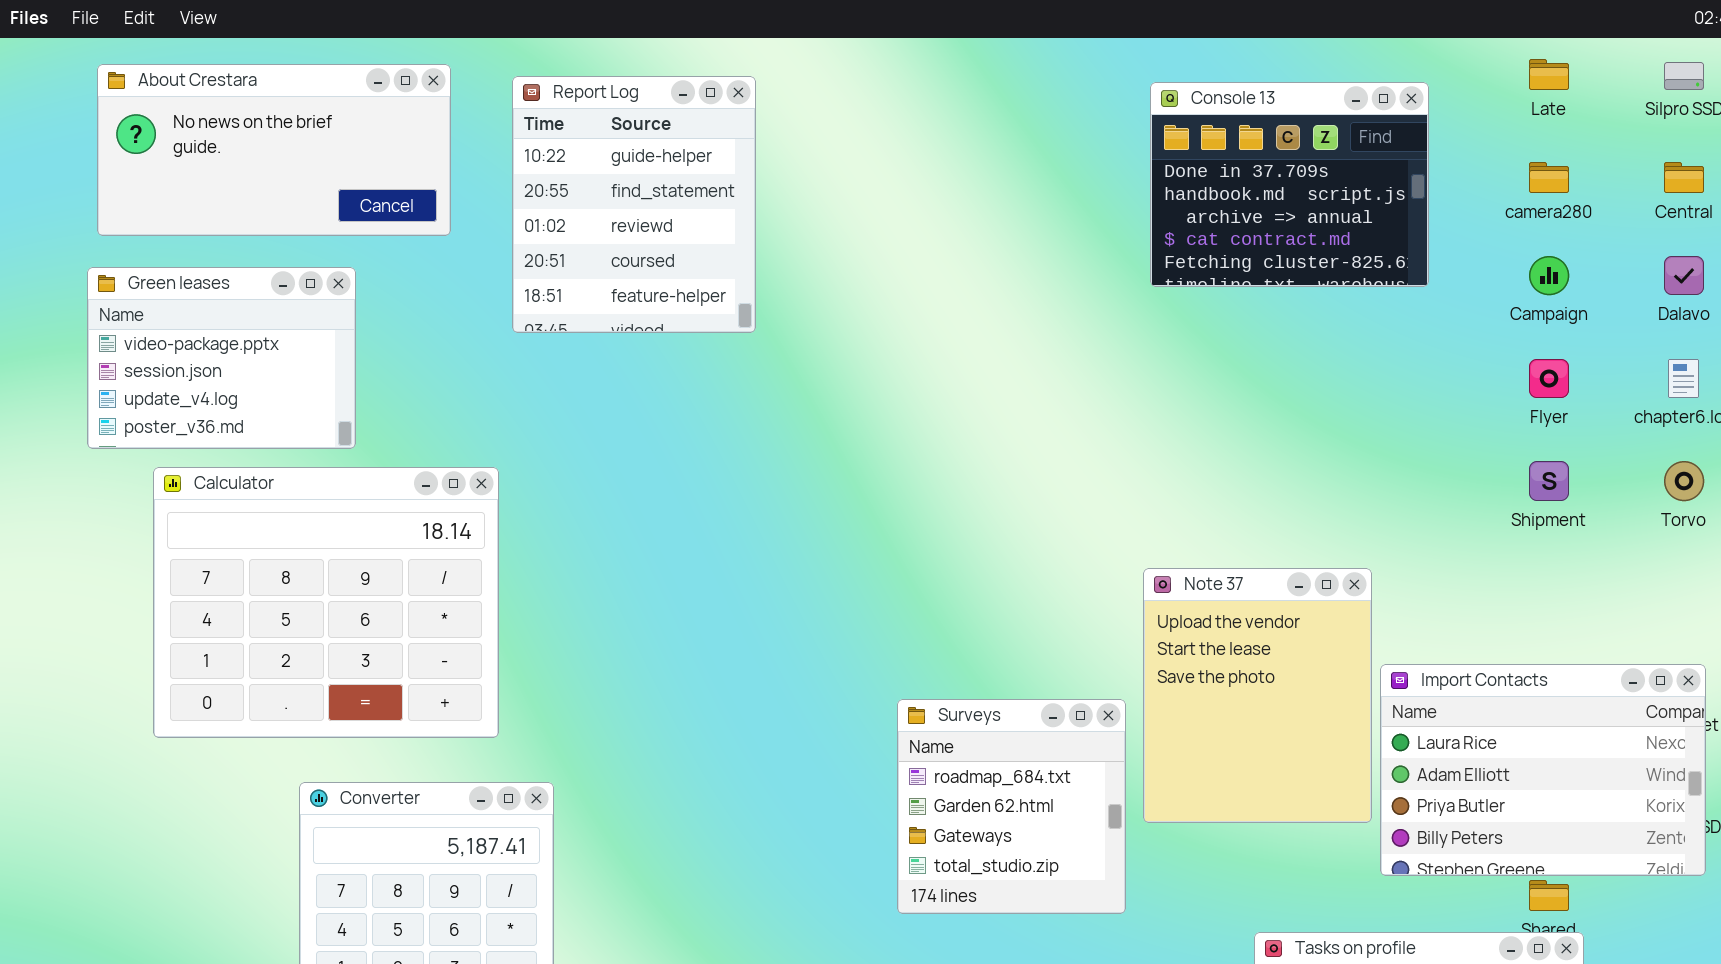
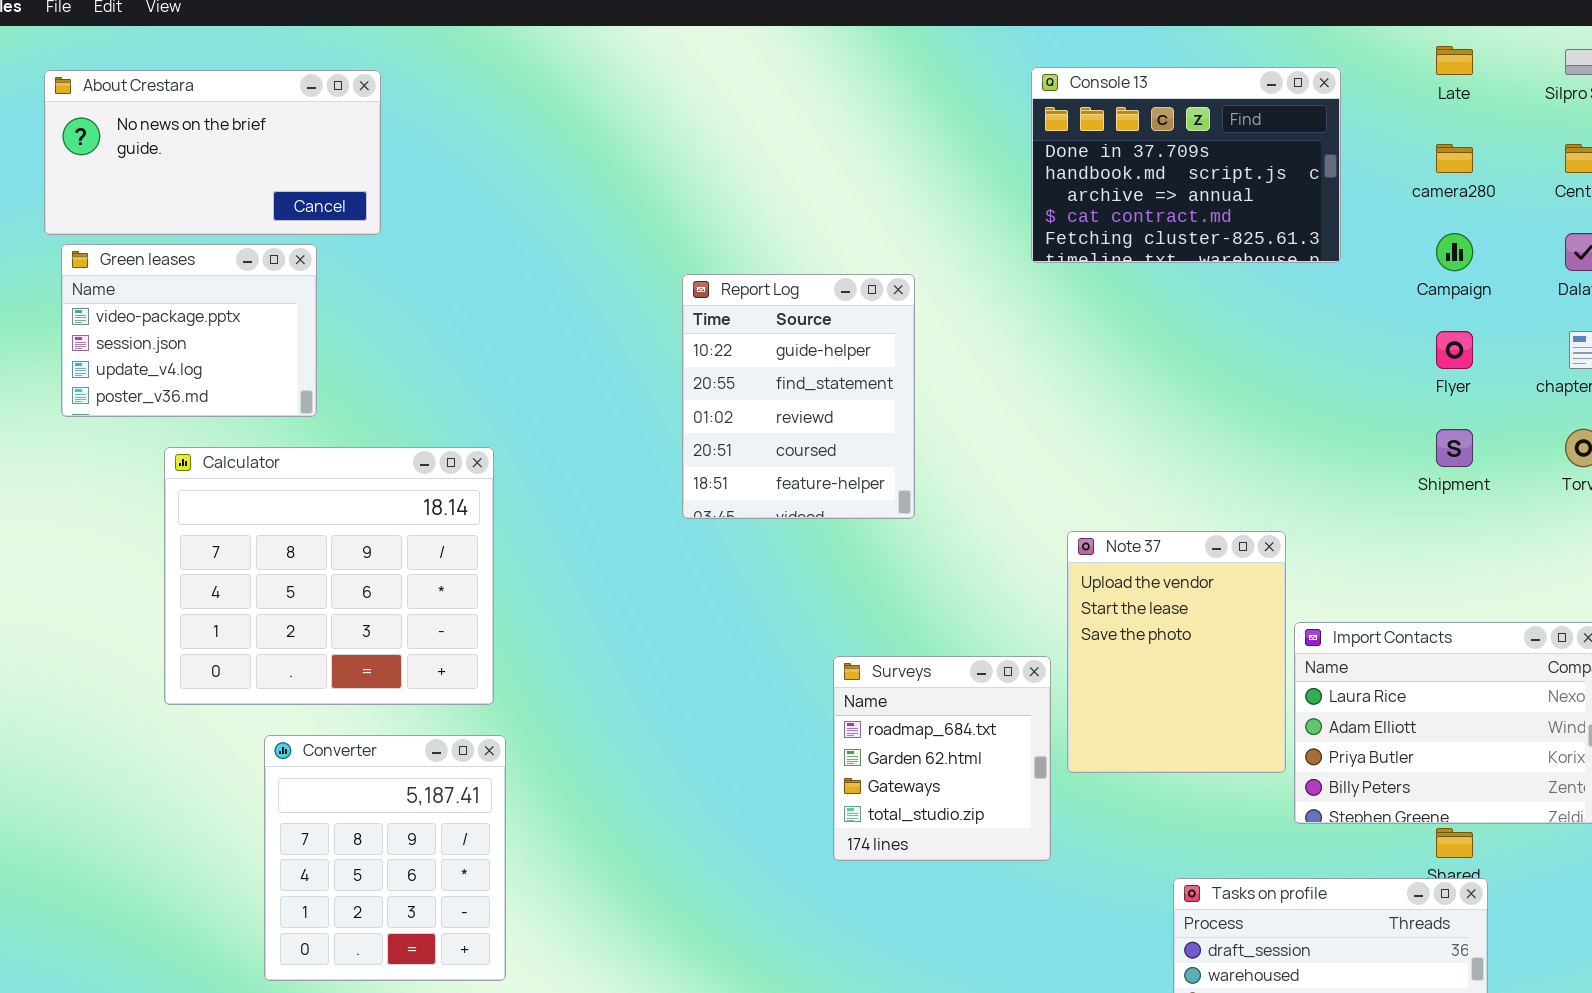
About Crestara: [97,64,451,236] -> [44,70,381,235], moved
Report Log: [512,76,756,333] -> [682,274,915,519], moved
Console 13: [1150,82,1429,287] -> [1031,67,1341,263], resized
Calculator: [153,467,499,738] -> [164,447,494,705], moved

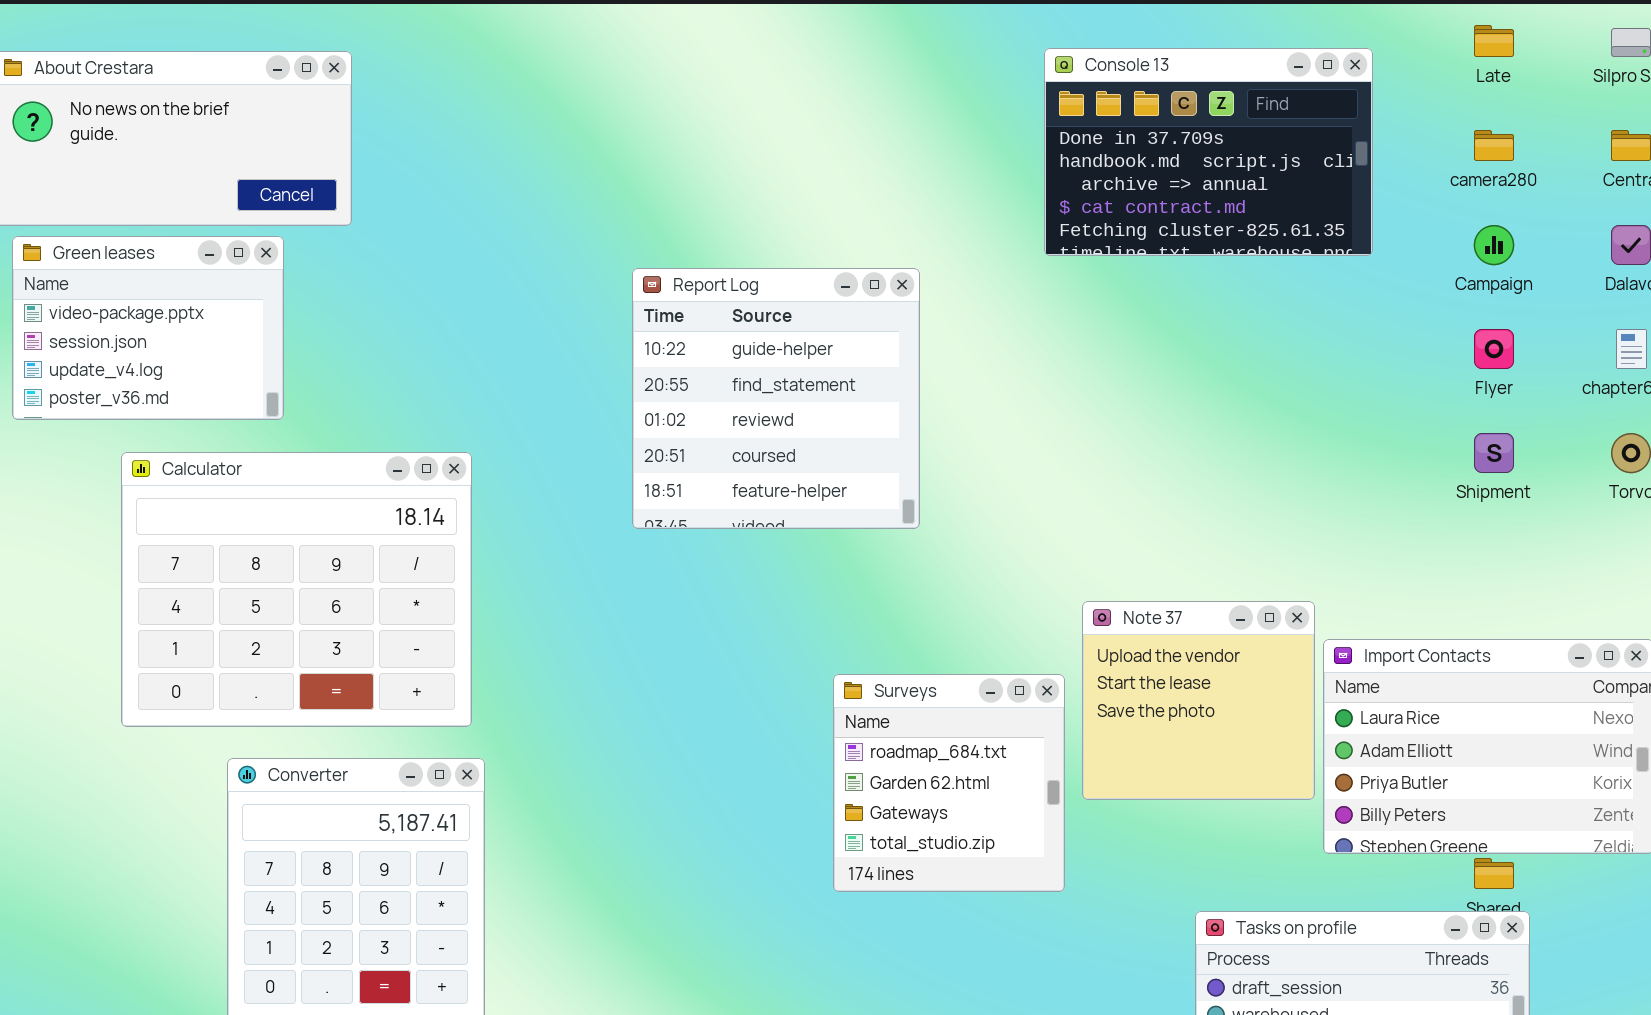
Report Log: [682,274,915,519] -> [632,268,920,529], resized
Note 37: [1067,531,1286,773] -> [1082,601,1315,800], resized

